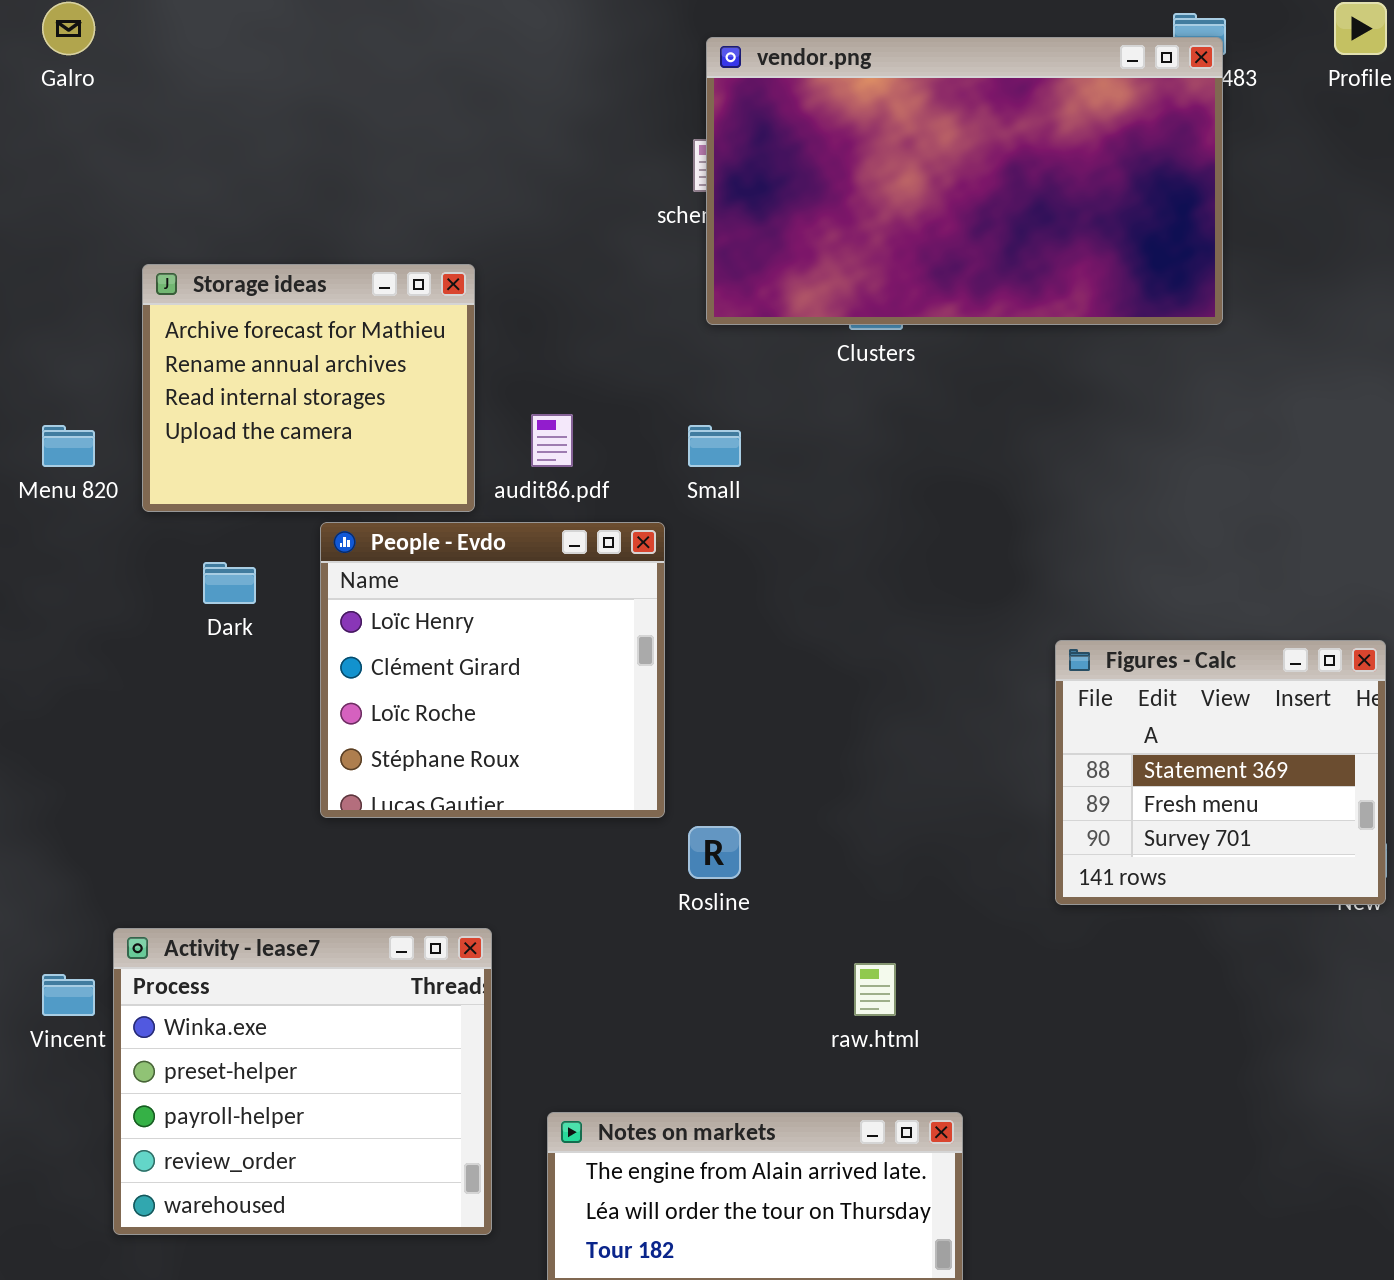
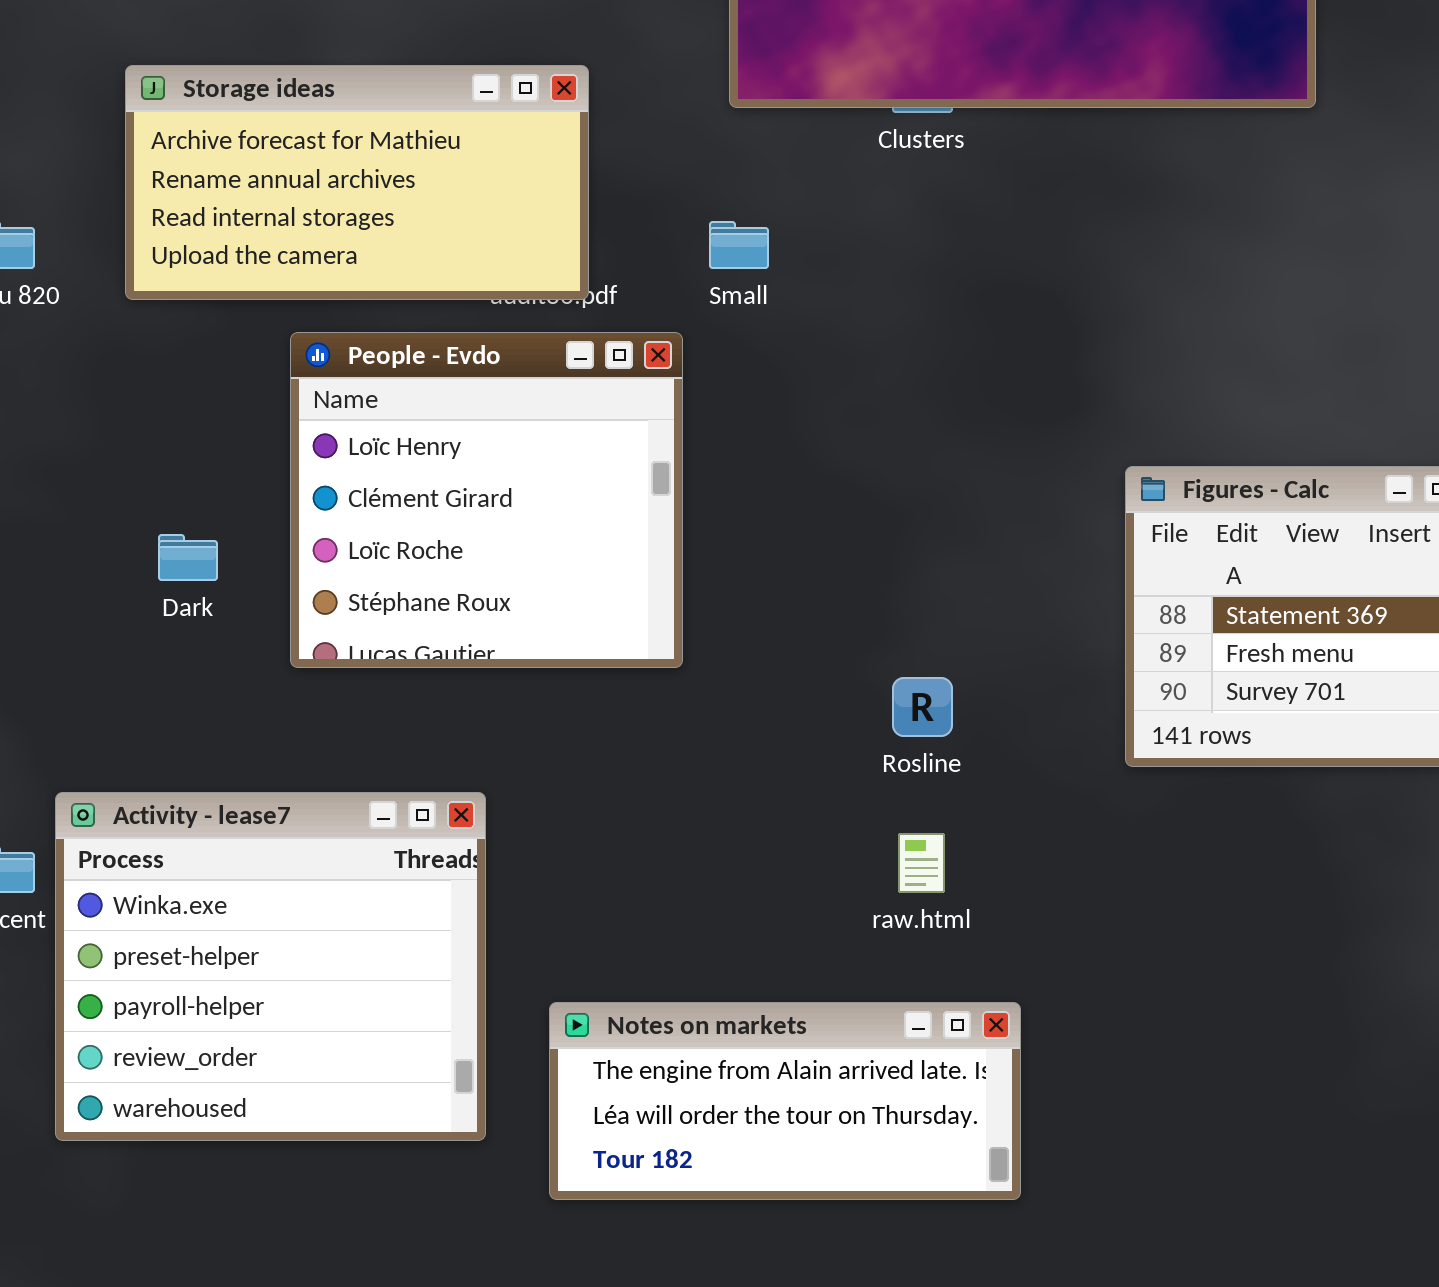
Storage ideas: [142,264,475,512] -> [125,65,589,300], moved, resized
Dark: [203,562,256,604] -> [158,534,218,581], moved
Rosline: [688,826,741,879] -> [892,677,953,737], moved

